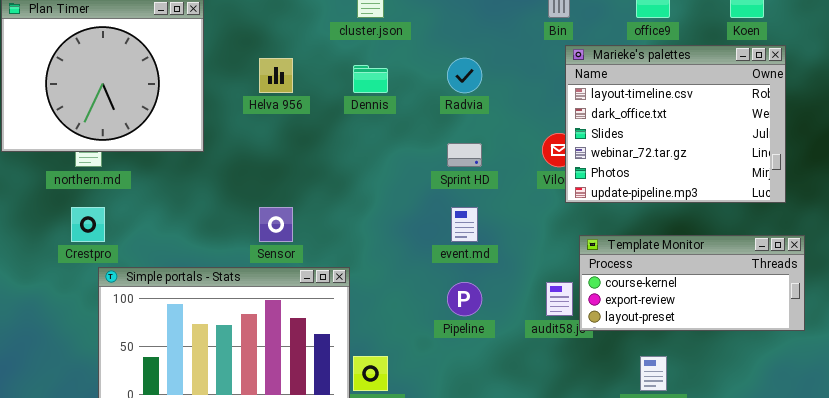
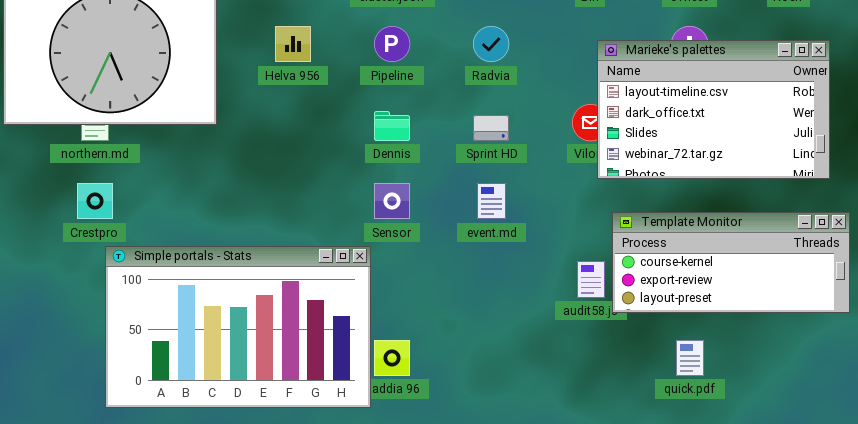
Marieke's palettes: [565,45,786,203] -> [597,40,830,179], resized
Dennis: [353,65,388,93] -> [374,111,410,141], moved
Sensor: [259,207,293,242] -> [374,183,410,219], moved
Pipeline: [447,282,482,316] -> [374,26,410,62], moved

